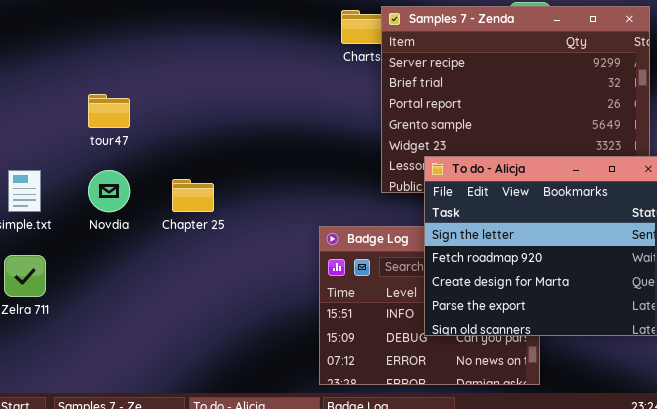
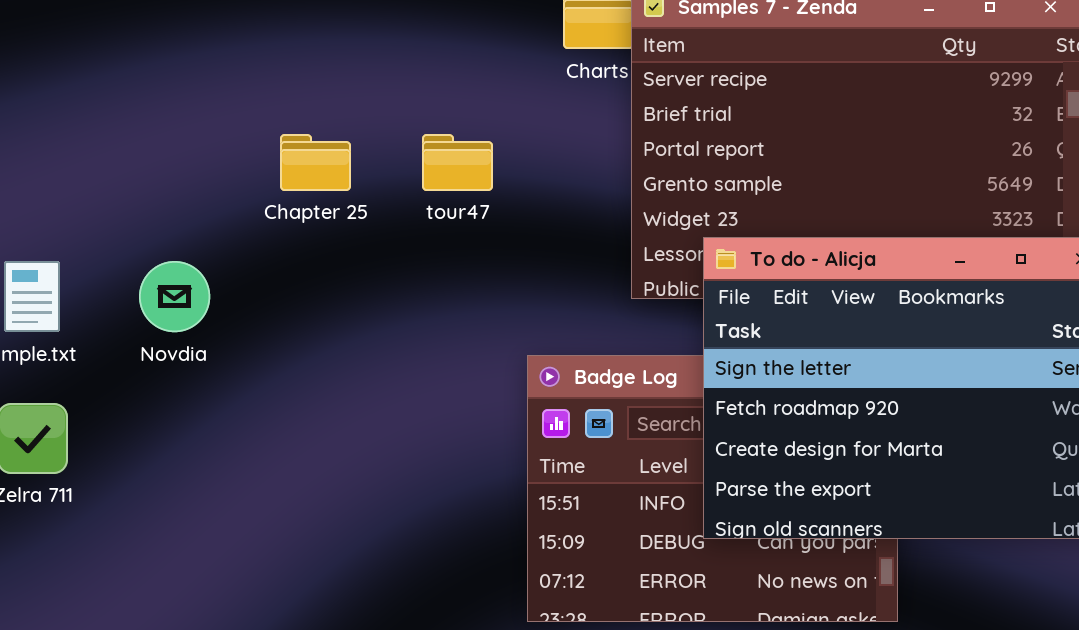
tour47: [88,94,130,128] -> [422,134,493,191], moved
Chapter 25: [172,179,214,212] -> [280,134,351,191], moved

